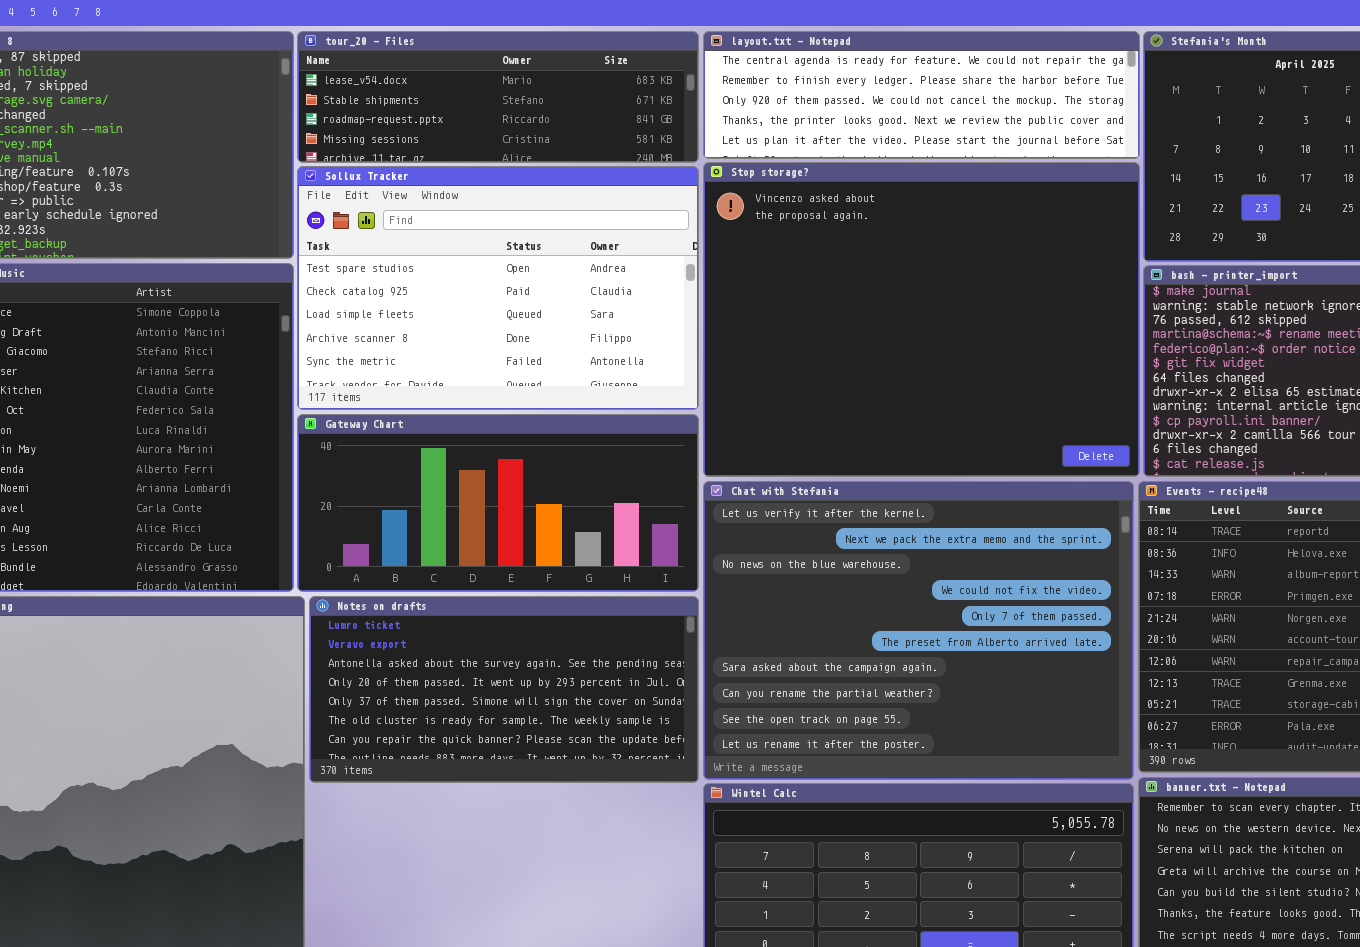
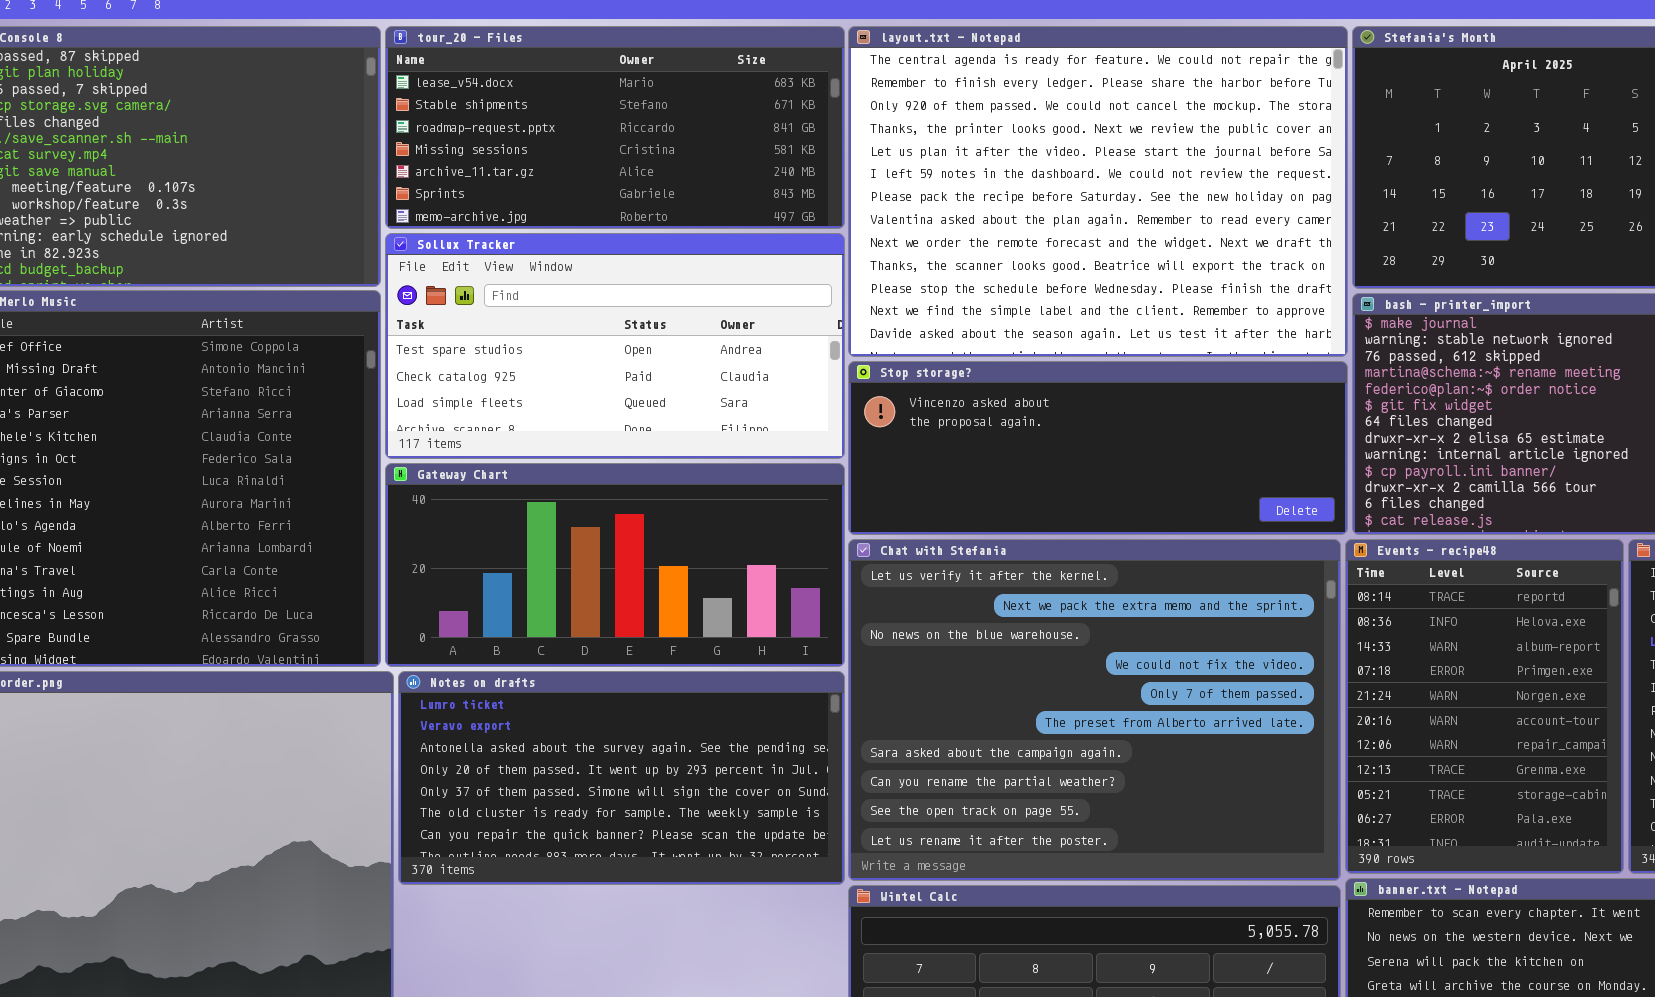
tour_20 - Files: [297,31,699,163] -> [385,26,845,229], resized
layout.txt - Notepad: [703,31,1140,159] -> [848,26,1348,357], resized
Stop storage?: [703,162,1140,477] -> [848,361,1348,535], resized
Sollux Tracker: [297,166,699,410] -> [385,233,845,459], resized

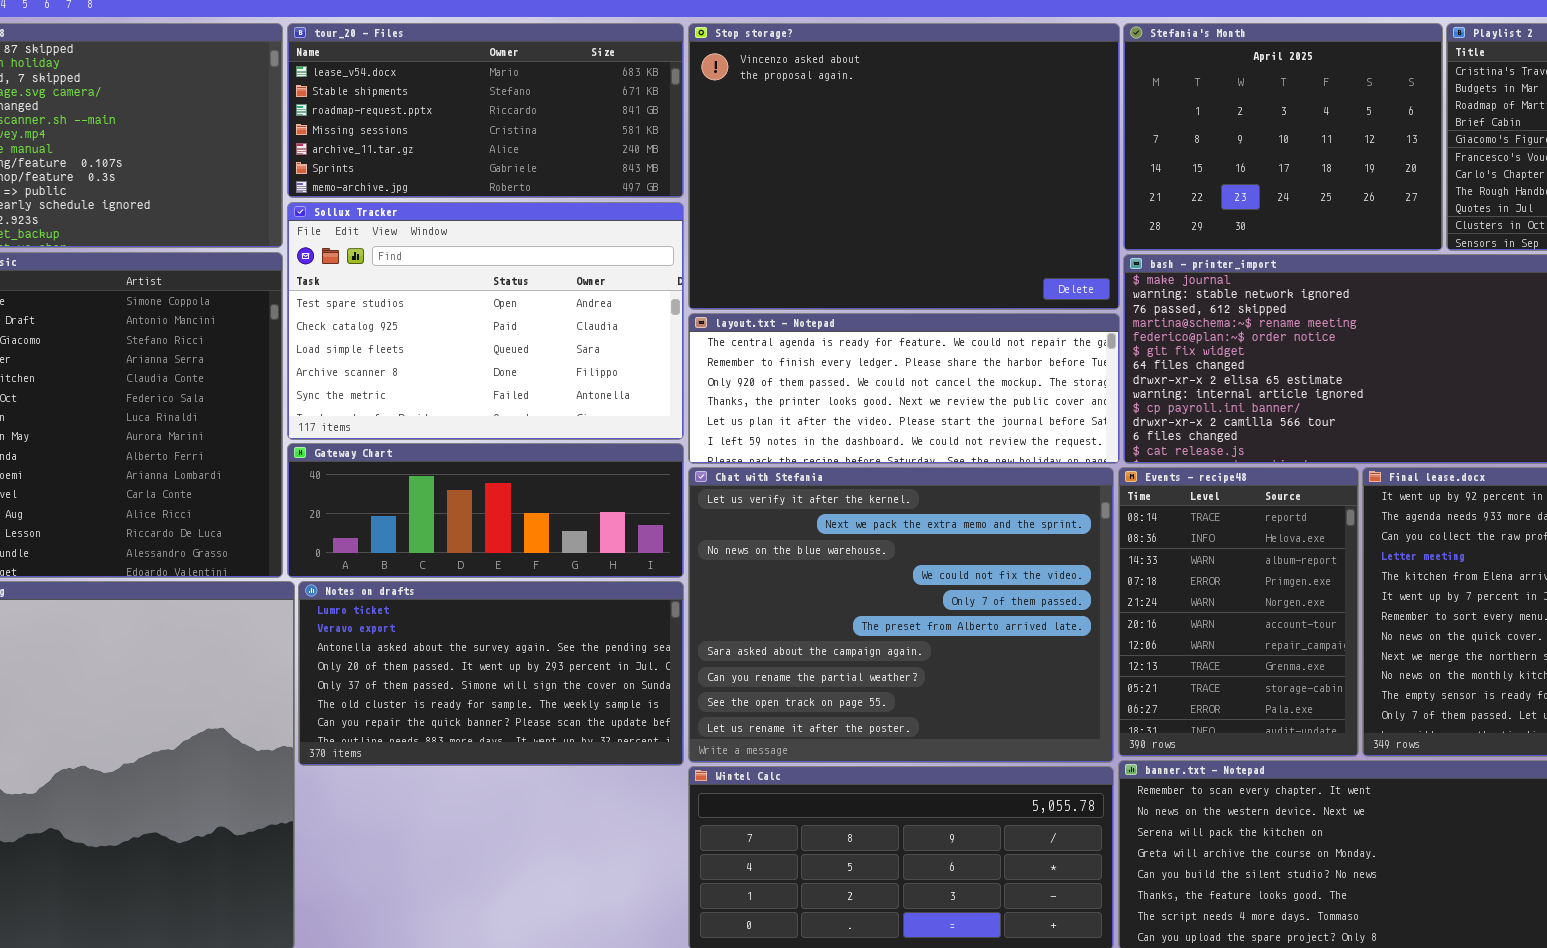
layout.txt - Notepad: [848,26,1348,357] -> [688,313,1120,464], moved, resized
Sollux Tracker: [385,233,845,459] -> [287,202,684,440], resized
Stop storage?: [848,361,1348,535] -> [688,23,1120,310], moved, resized
Gateway Chart: [385,463,845,667] -> [287,443,684,578], resized

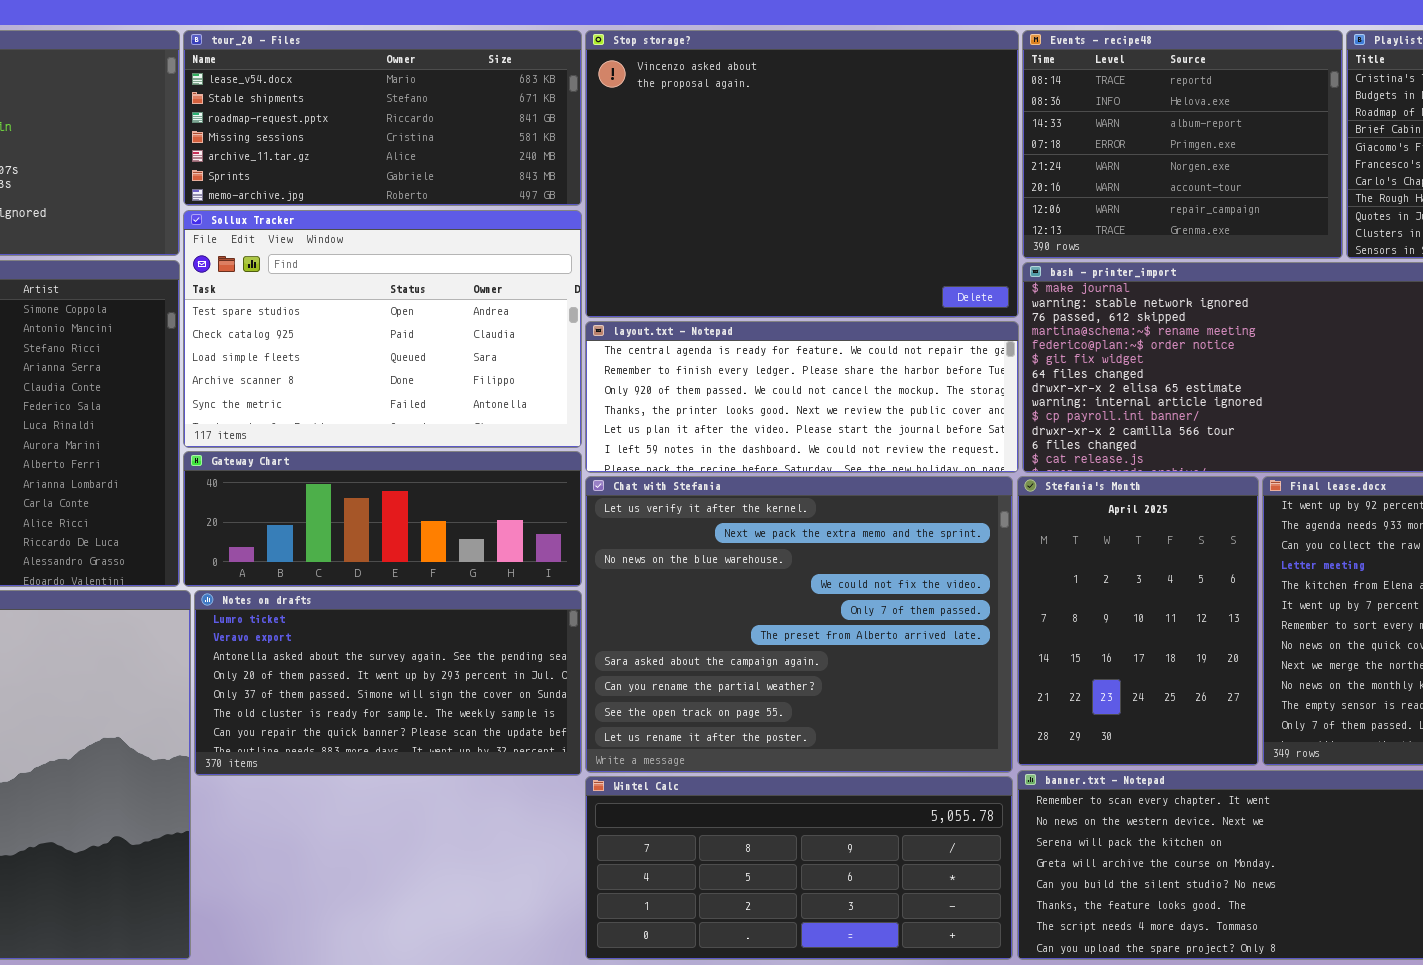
Stefania's Month: [1123,23,1443,251] -> [1017,476,1259,766], moved, resized
Events - recipe48: [1118,467,1359,757] -> [1022,30,1343,259], moved, resized

